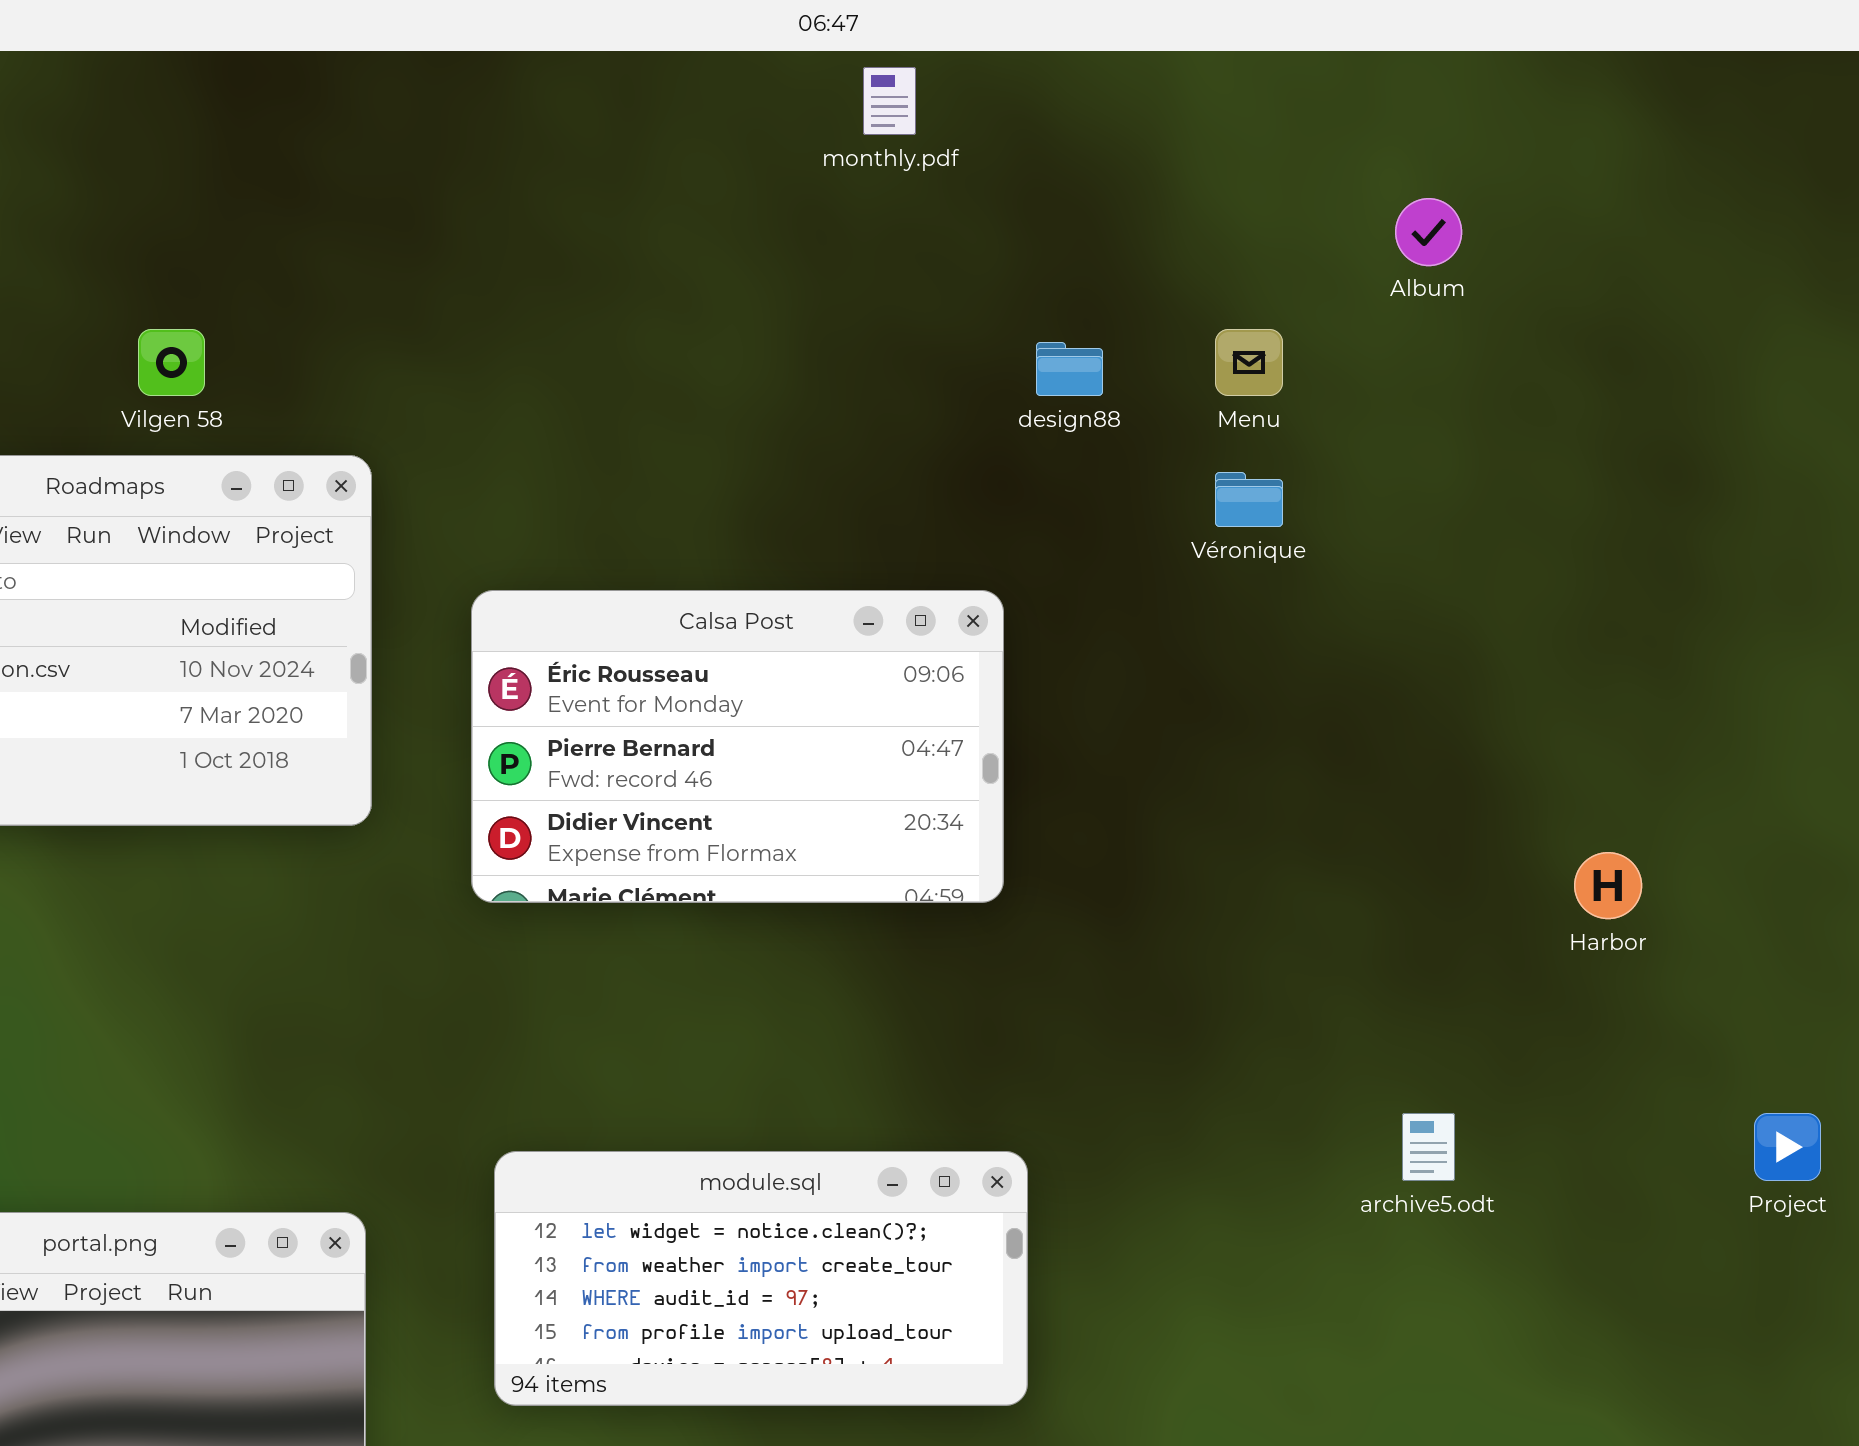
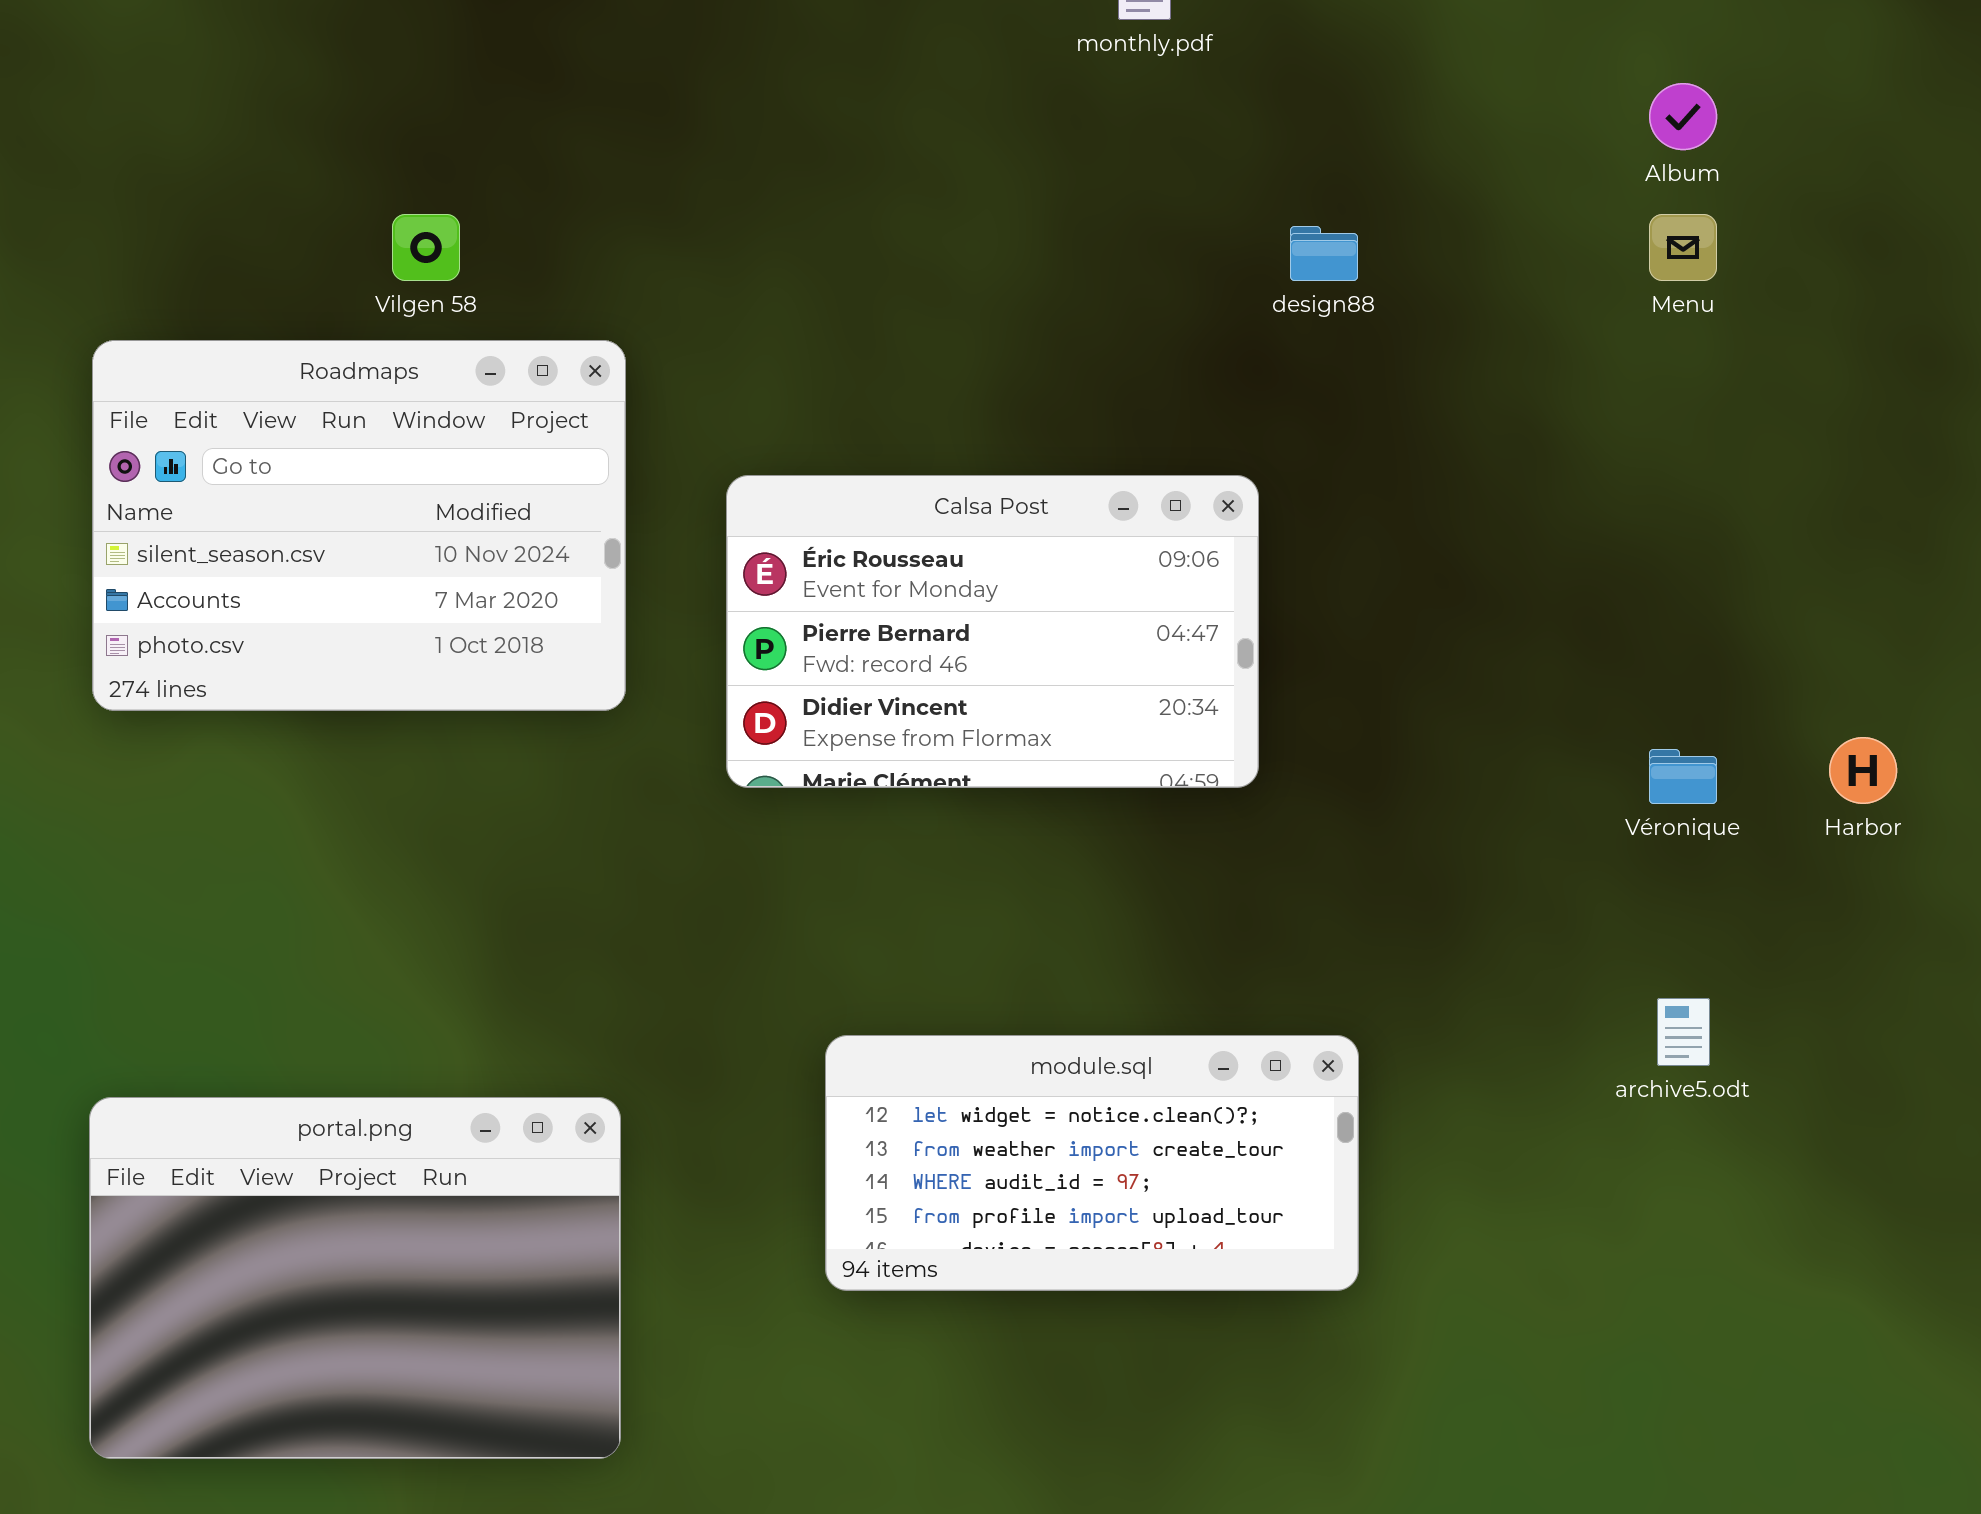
Menu: [1215,329,1283,396] -> [1649,214,1717,281], moved
Véronique: [1215,472,1283,527] -> [1649,749,1717,804], moved
module.sql: [494,1151,1028,1406] -> [825,1035,1359,1291], moved

